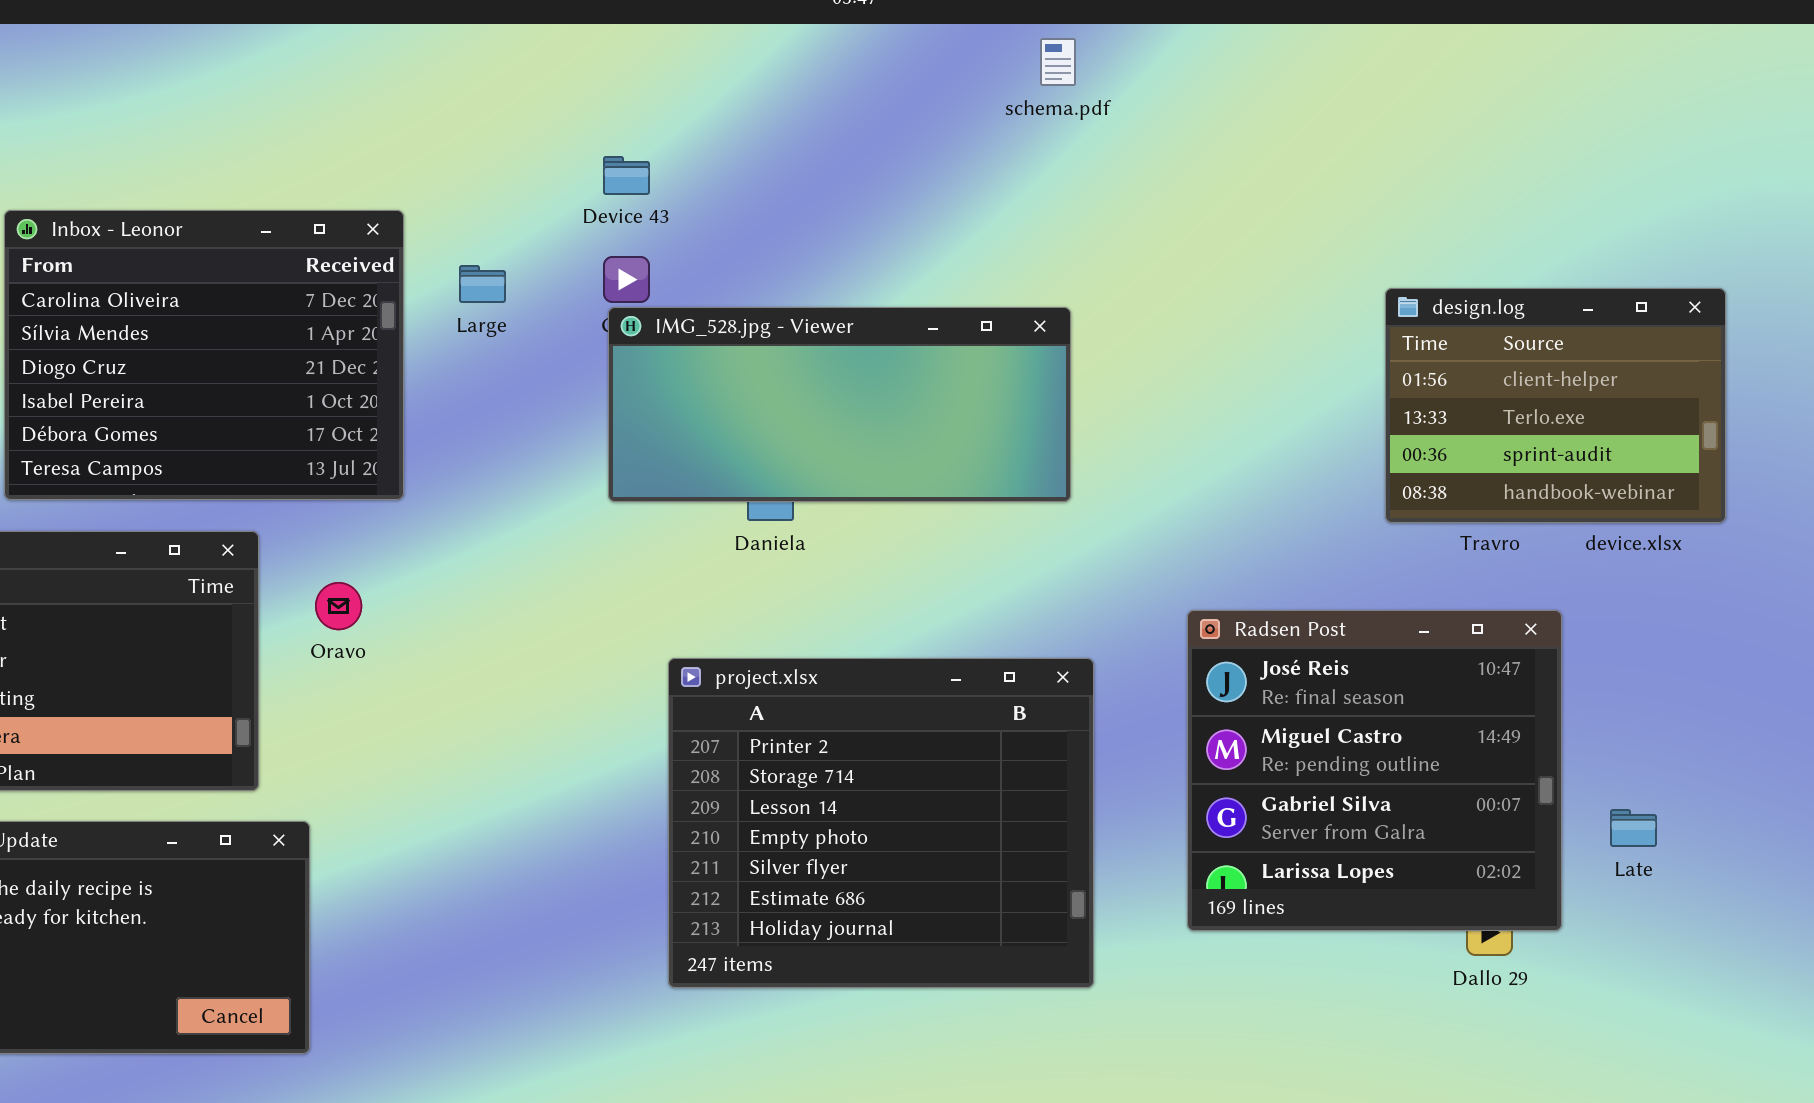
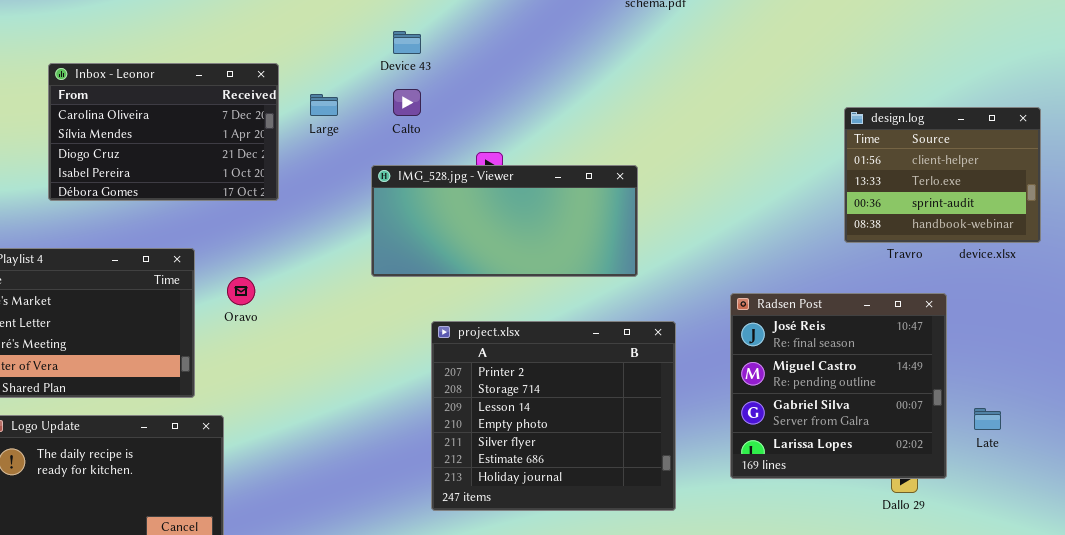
Inbox - Leonor: [4,210,404,500] -> [48,63,279,201], resized
IMG_528.jpg - Viewer: [608,307,1071,502] -> [371,165,638,277], moved

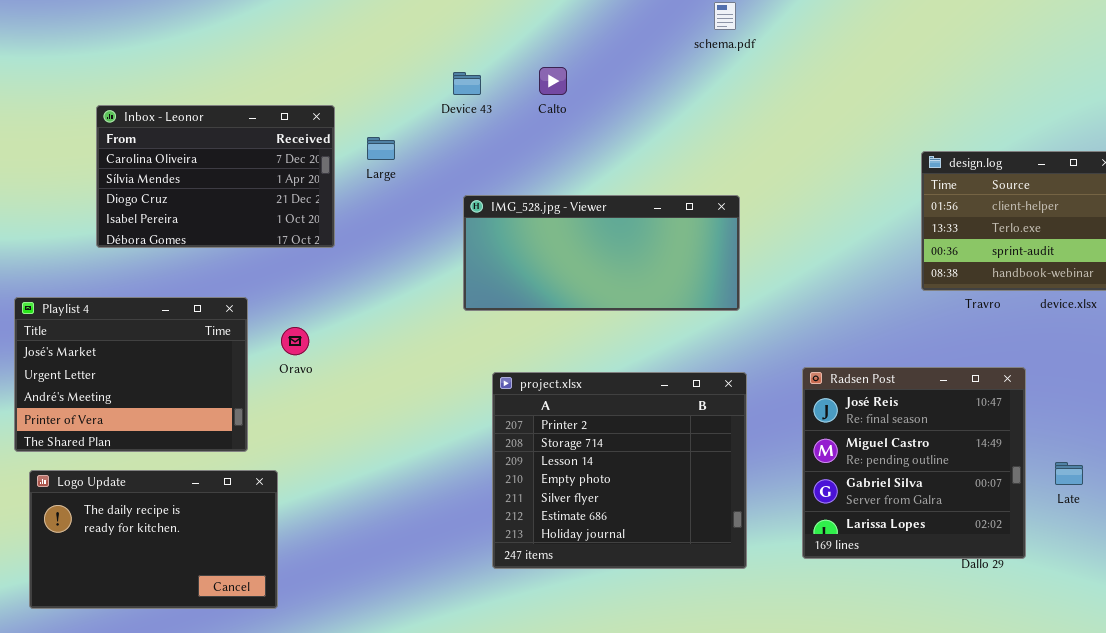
Calto: [393,89,421,116] -> [539,67,567,95], moved
IMG_528.jpg - Viewer: [371,165,638,277] -> [463,195,740,311], moved
Radsen Post: [730,293,947,479] -> [802,367,1026,559], moved

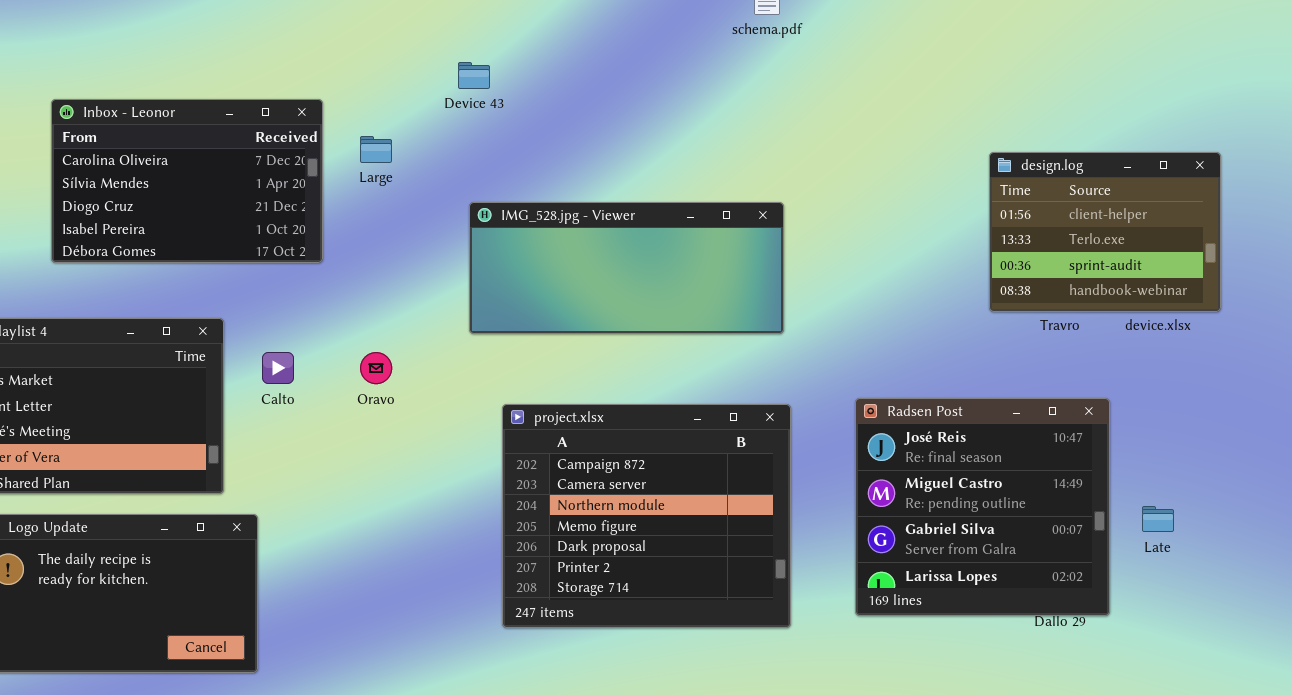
Calto: [539,67,567,95] -> [262,352,294,384], moved
Oravo: [281,327,309,355] -> [360,352,392,384], moved
project.xlsx: [492,372,747,569] -> [502,404,791,628], scrolled up 5 rows

